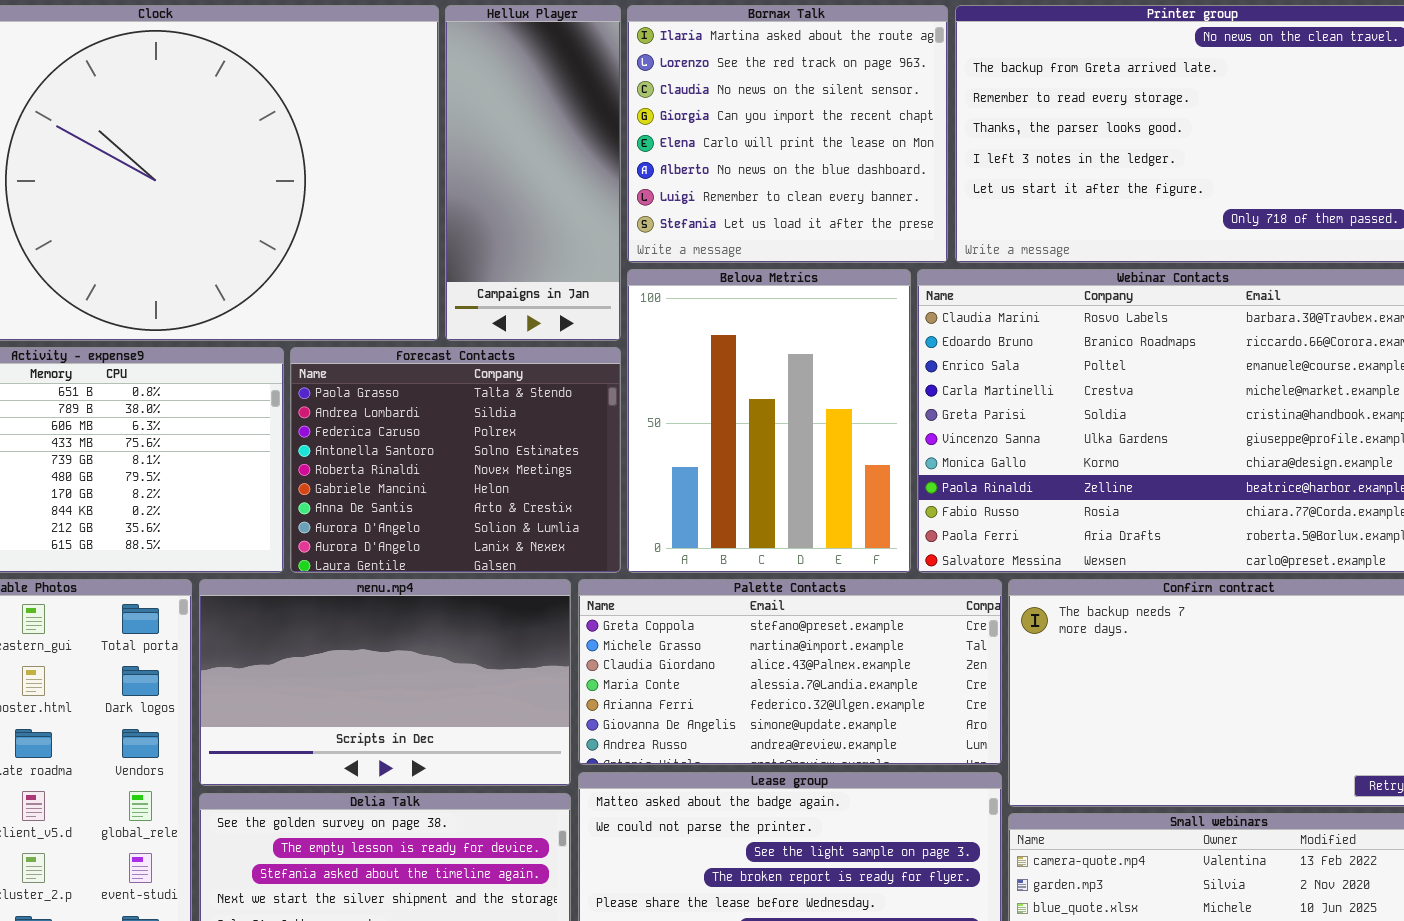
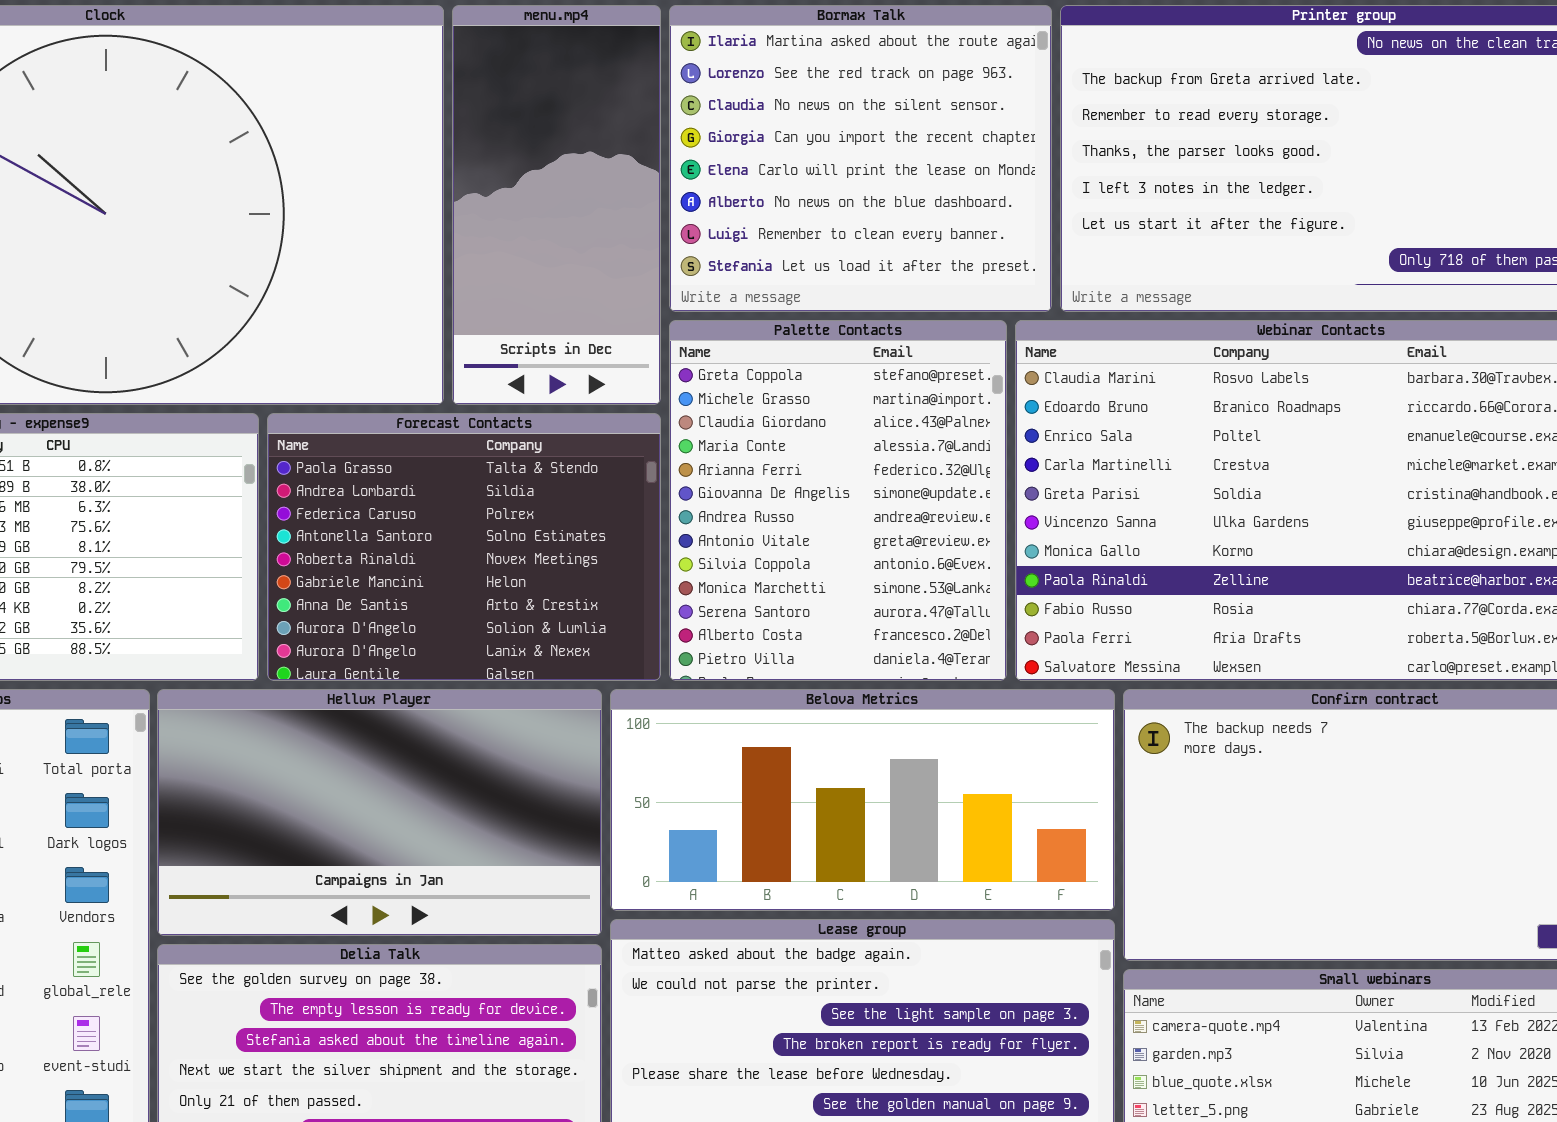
Hellux Player: [445,5,621,341] -> [157,689,602,936], moved, resized
Belova Metrics: [627,269,911,573] -> [610,689,1115,911], moved, resized
menu.mp4: [199,579,571,786] -> [452,5,661,405], moved, resized
Palette Contacts: [578,579,1002,765] -> [669,320,1007,681], moved, resized

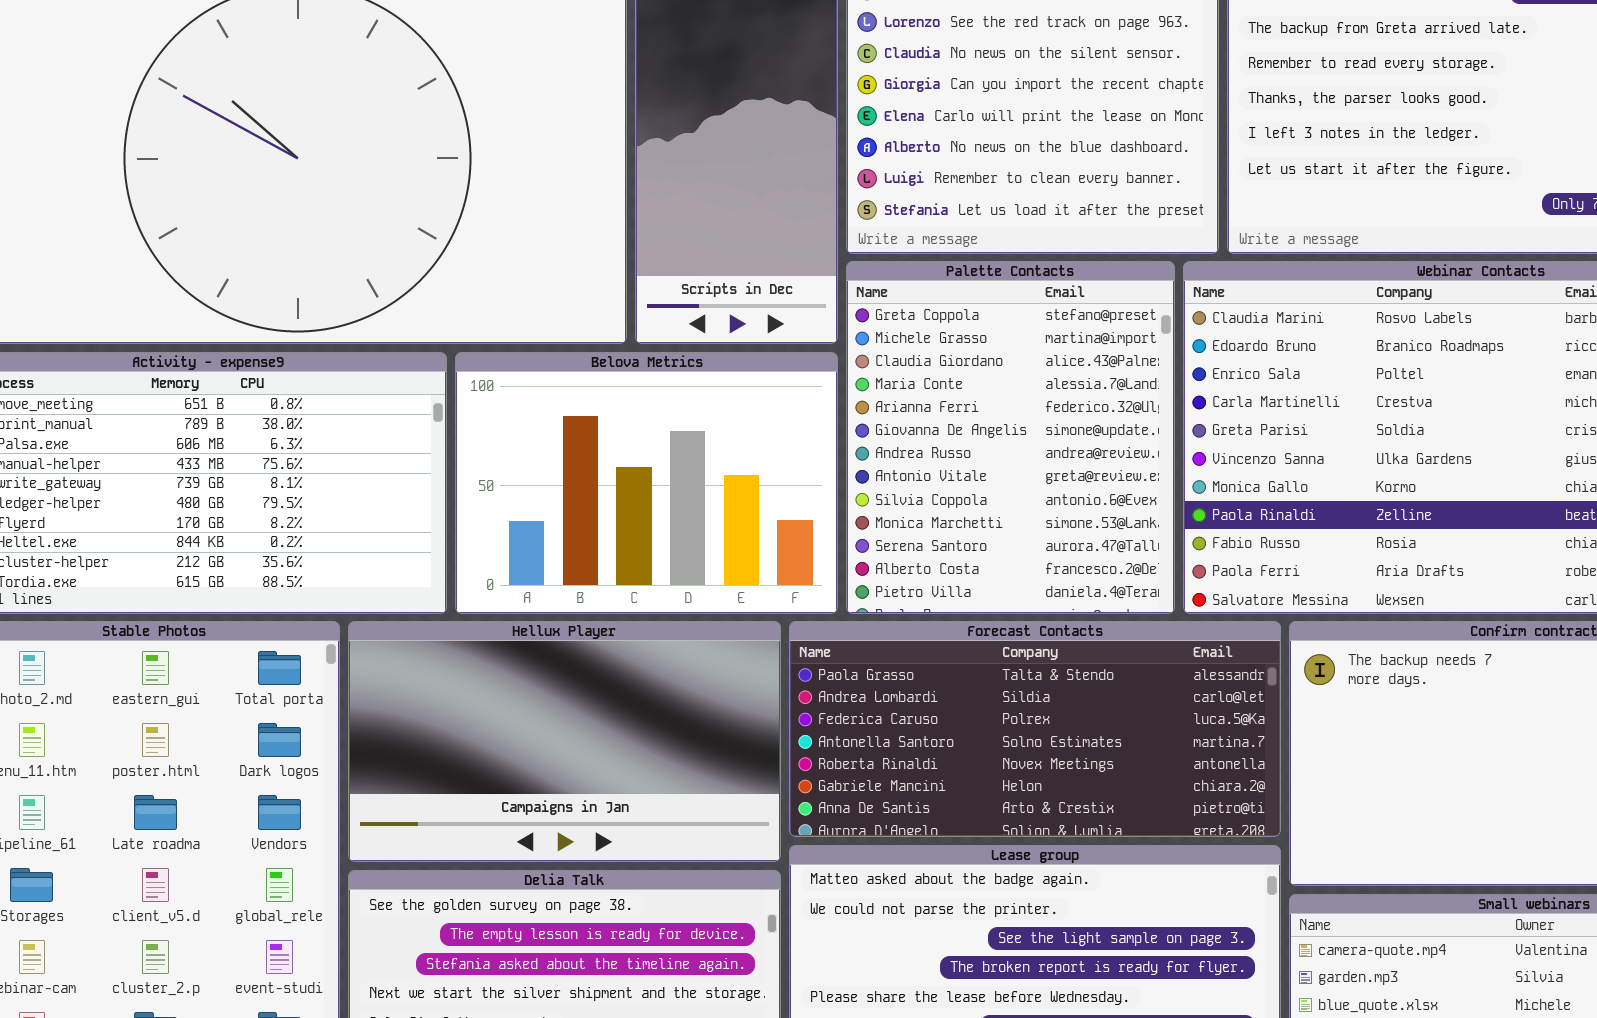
Forecast Contacts: [267,413,661,681] -> [789,621,1281,837], moved, resized
Belova Metrics: [610,689,1115,911] -> [455,352,838,614], moved, resized

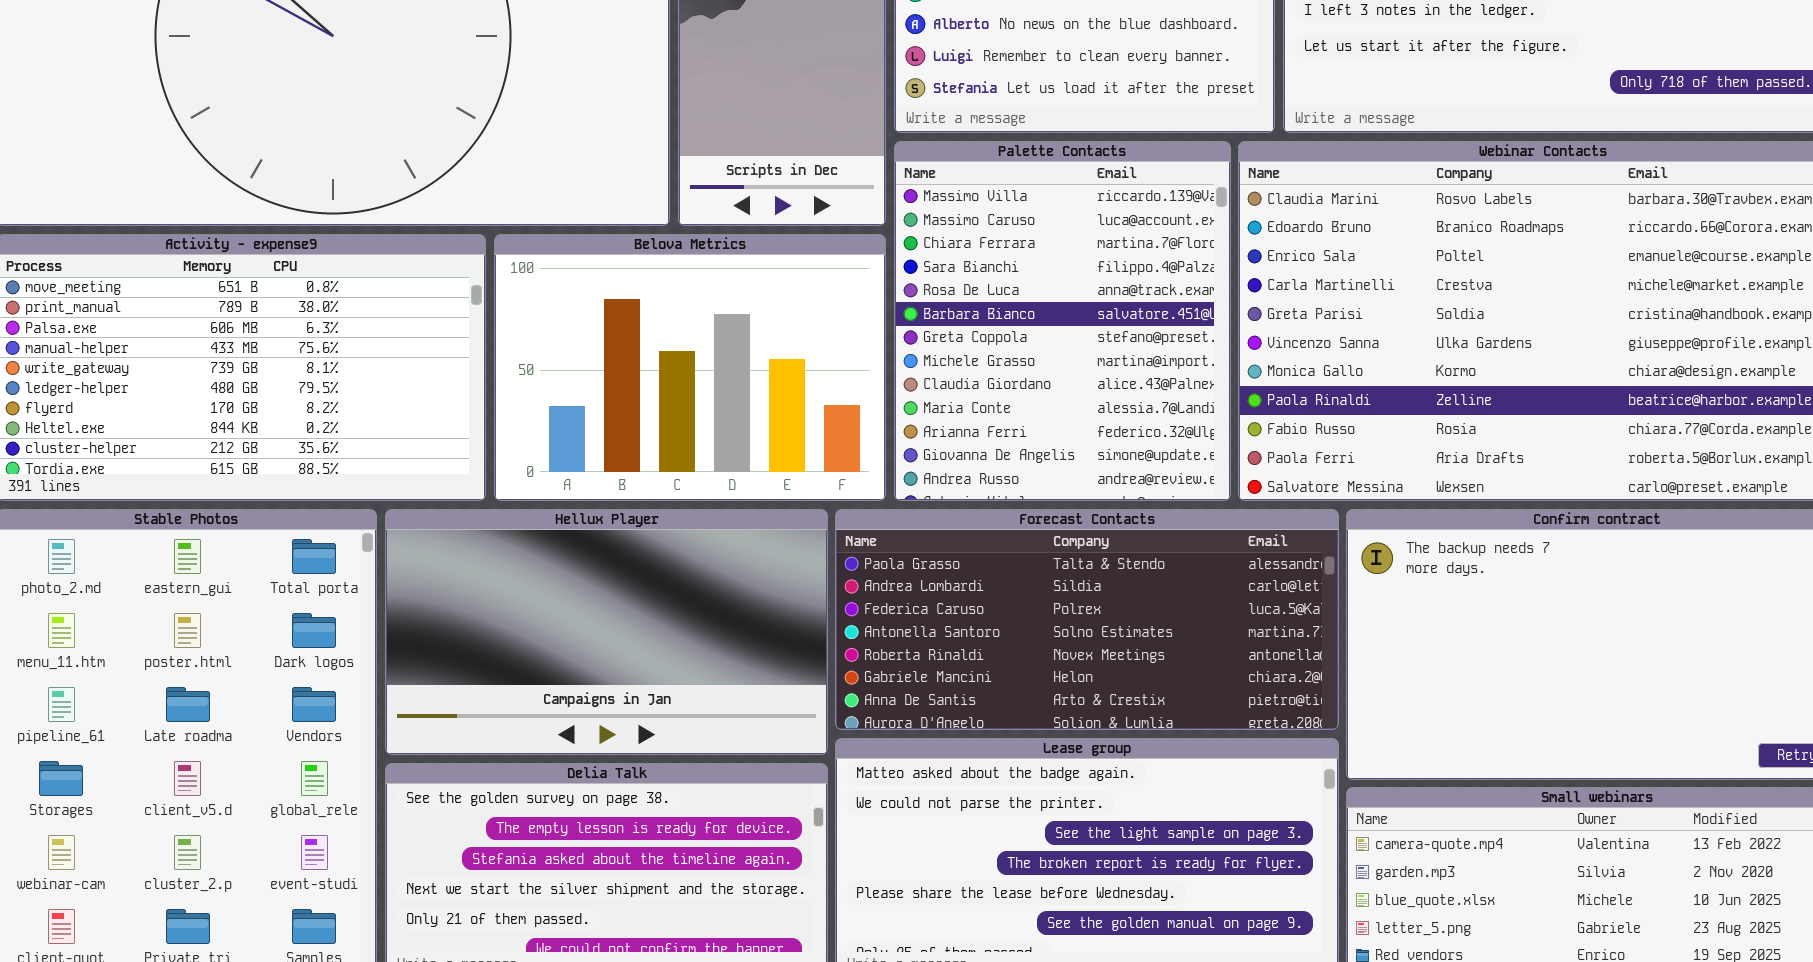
Palette Contacts: [846,261,1175,614] -> [894,141,1231,501], scrolled up 6 rows

